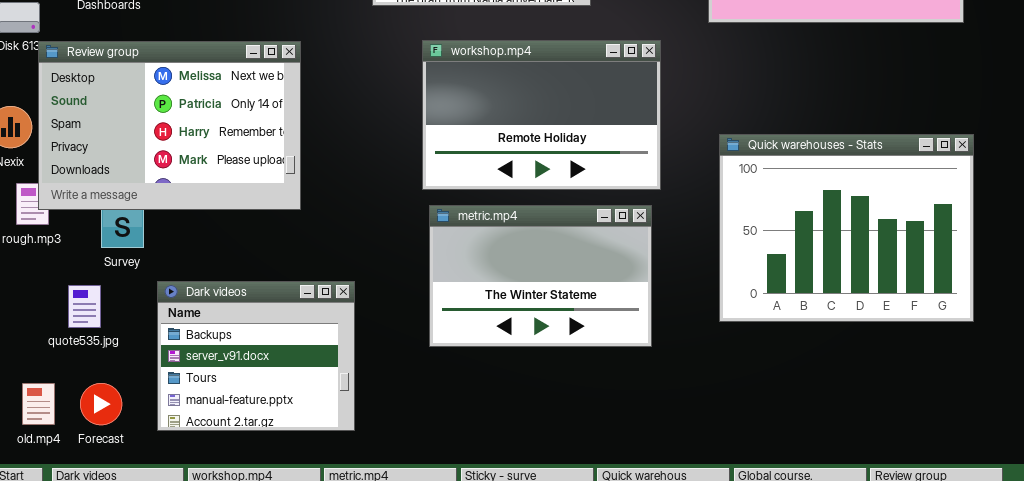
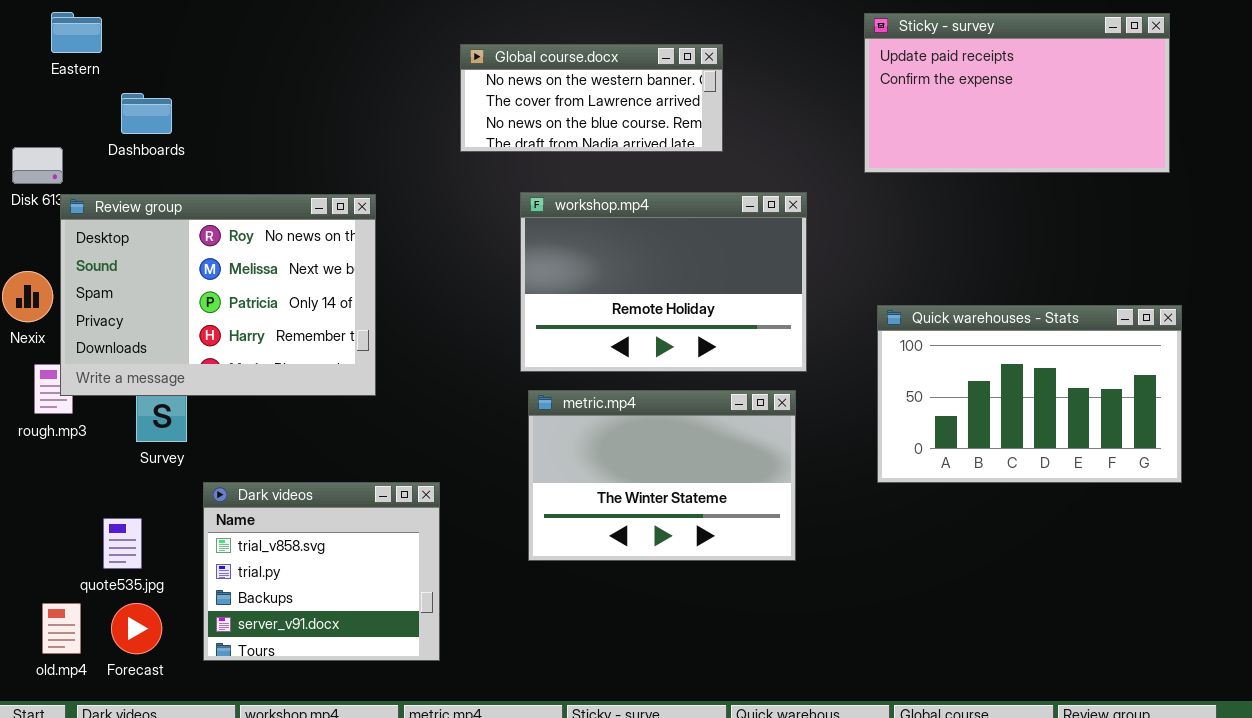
Review group: [38,41,301,210] -> [60,194,376,396], scrolled up 1 row
Quick warehouses - Stats: [719,134,974,322] -> [877,305,1182,483], resized
Dark videos: [157,281,355,431] -> [203,482,440,661], scrolled up 2 rows
quote535.jpg: [68,285,101,328] -> [103,518,142,569], moved

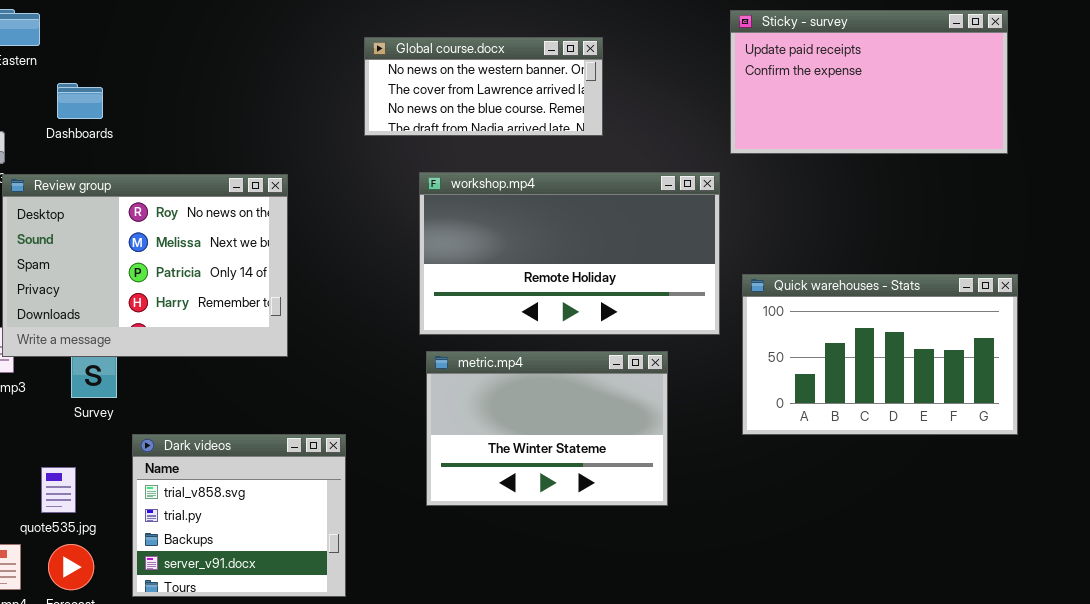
workshop.mp4: [520,192,807,372] -> [419,172,720,335], resized

